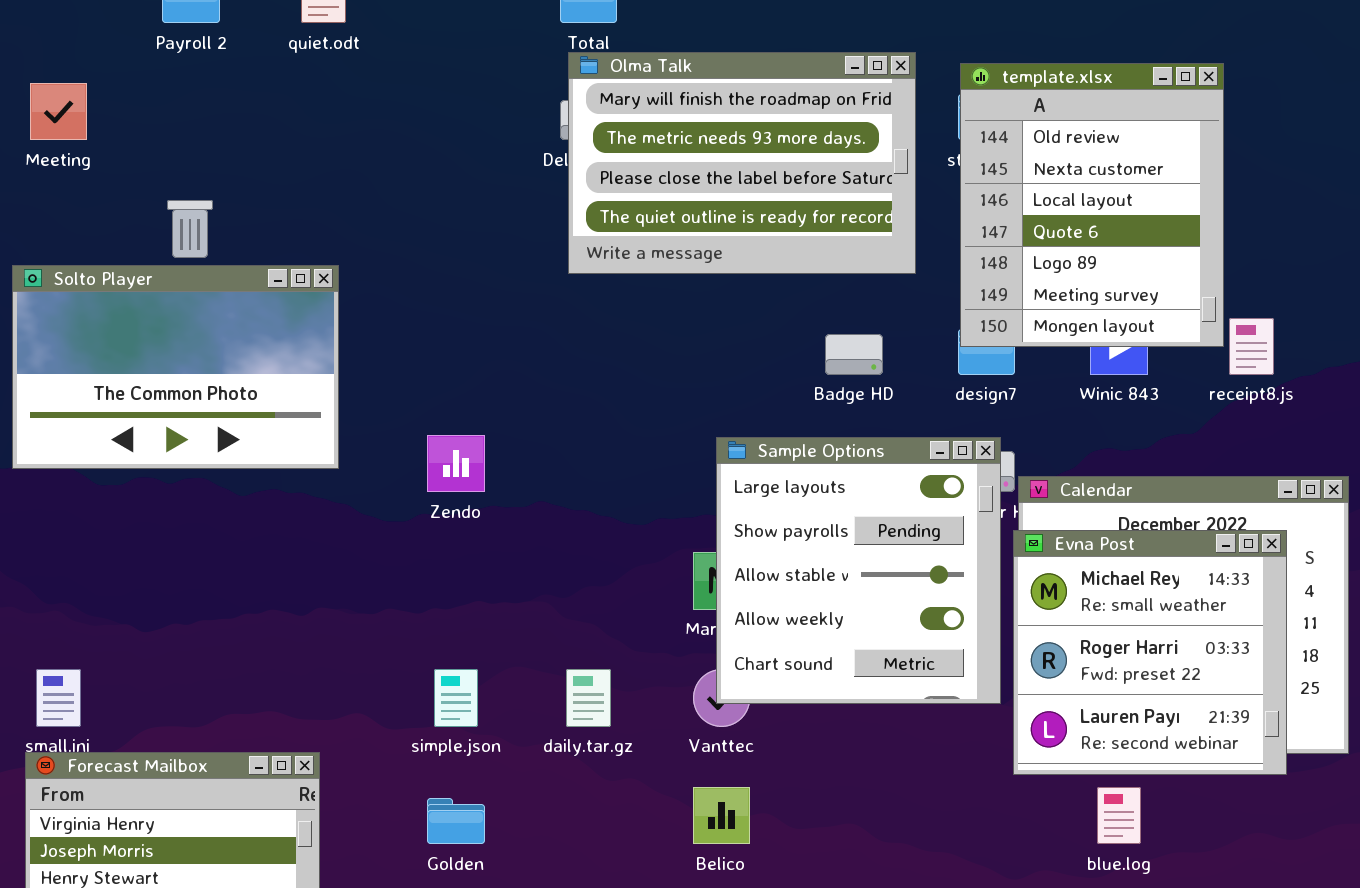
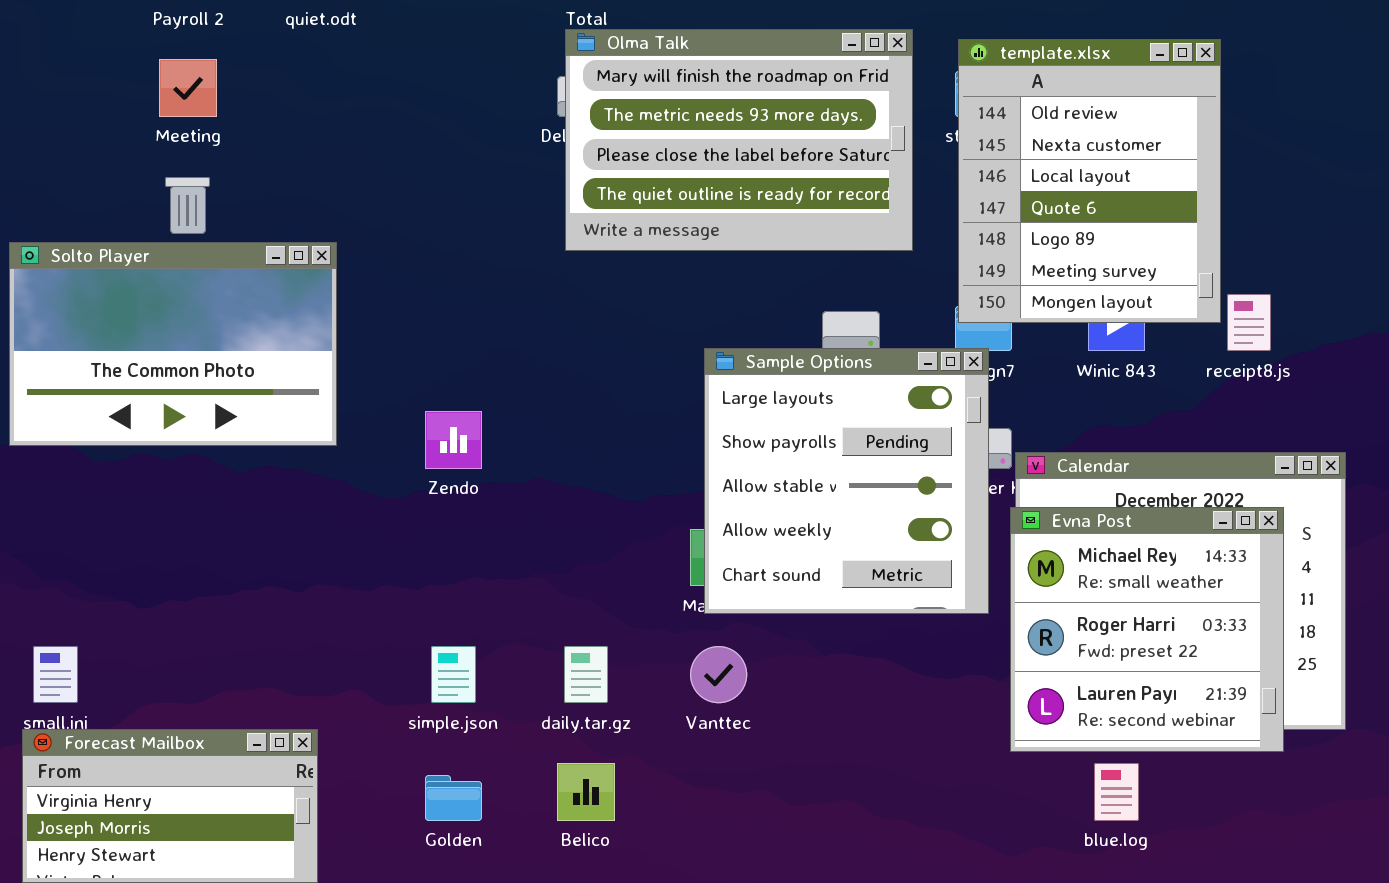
Meeting: [30,83,87,140] -> [159,59,217,117], moved
Sample Options: [716,437,1001,704] -> [704,348,989,614], moved
Belico: [693,787,750,844] -> [557,763,615,821], moved

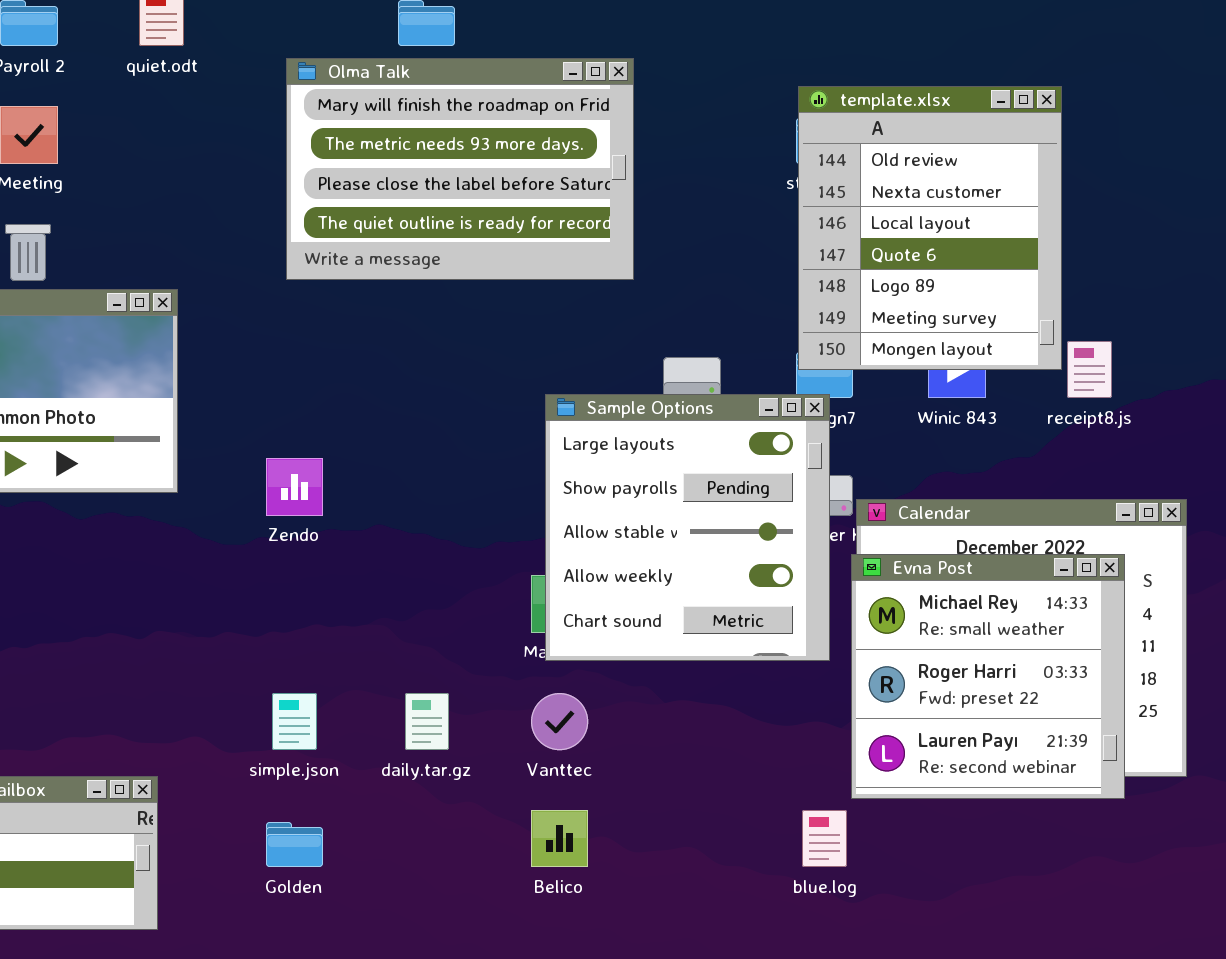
Olma Talk: [565,29,913,251] -> [286,58,634,280], moved
Belico: [557,763,615,821] -> [531,810,588,867], moved
blue.log: [1094,763,1139,821] -> [802,810,847,867], moved

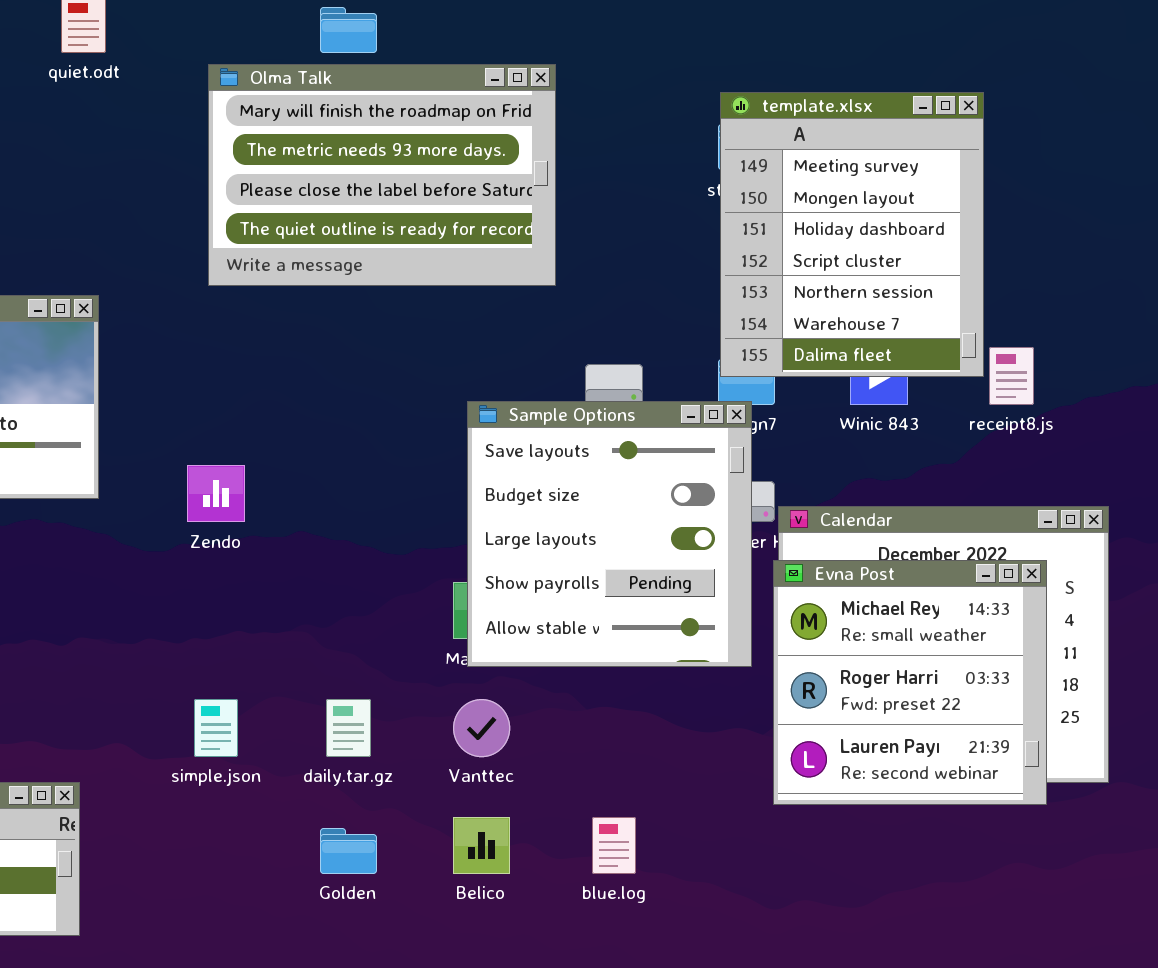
template.xlsx: [798,86,1062,370] -> [720,92,984,377], scrolled down 5 rows
Sample Options: [545,394,830,661] -> [467,401,752,667], scrolled up 2 rows
blue.log: [802,810,847,867] -> [592,817,636,874], moved
Golden: [266,822,323,867] -> [320,828,377,874], moved

